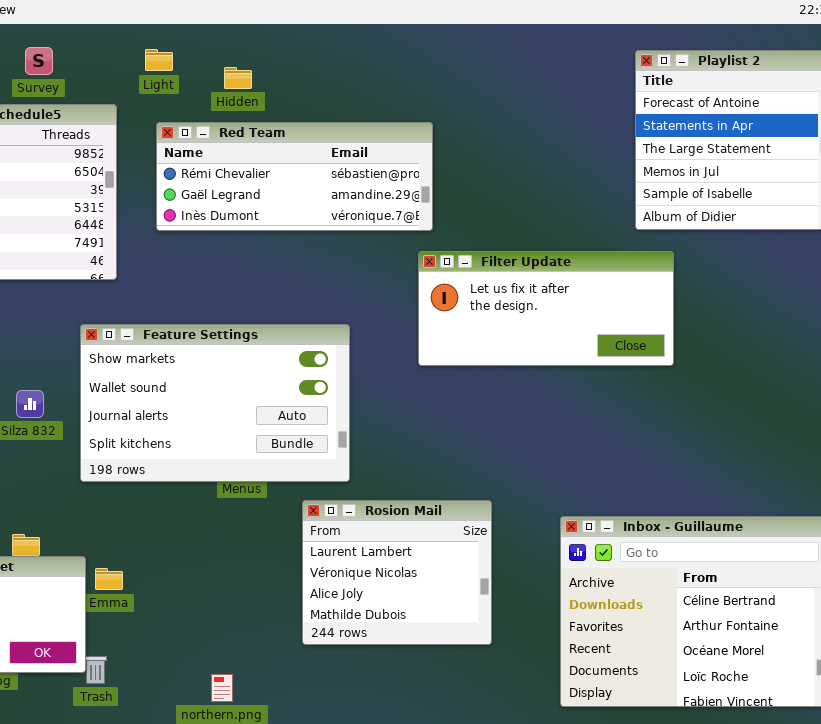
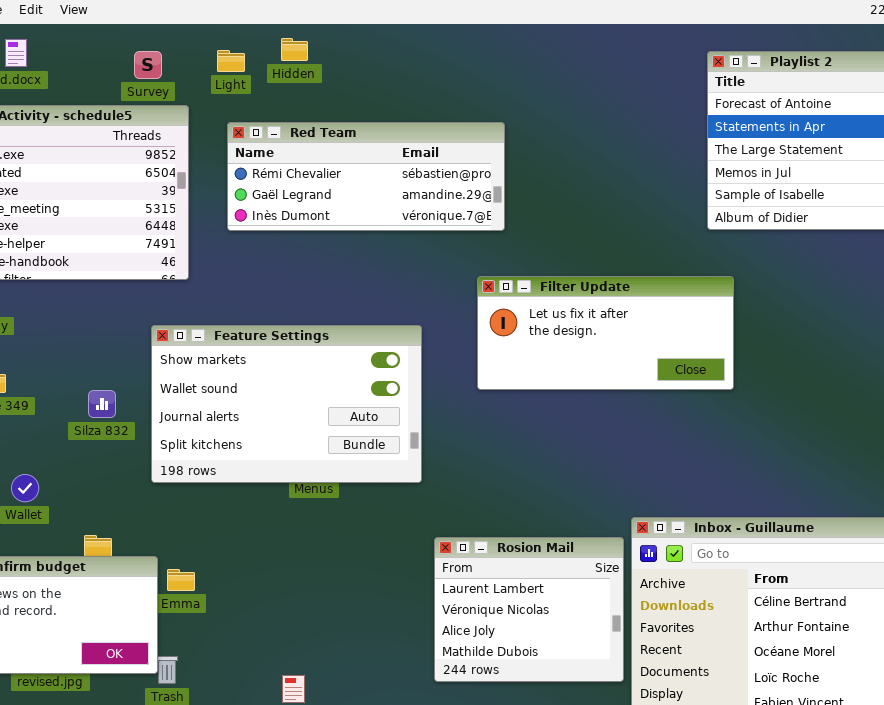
Survey: [25,47,53,75] -> [134,51,162,79], moved
Hidden: [224,67,252,89] -> [281,38,308,61], moved
Filter Update: [418,251,674,366] -> [477,276,734,390], moved
Rosion Mail: [302,500,492,645] -> [434,537,624,682], moved

